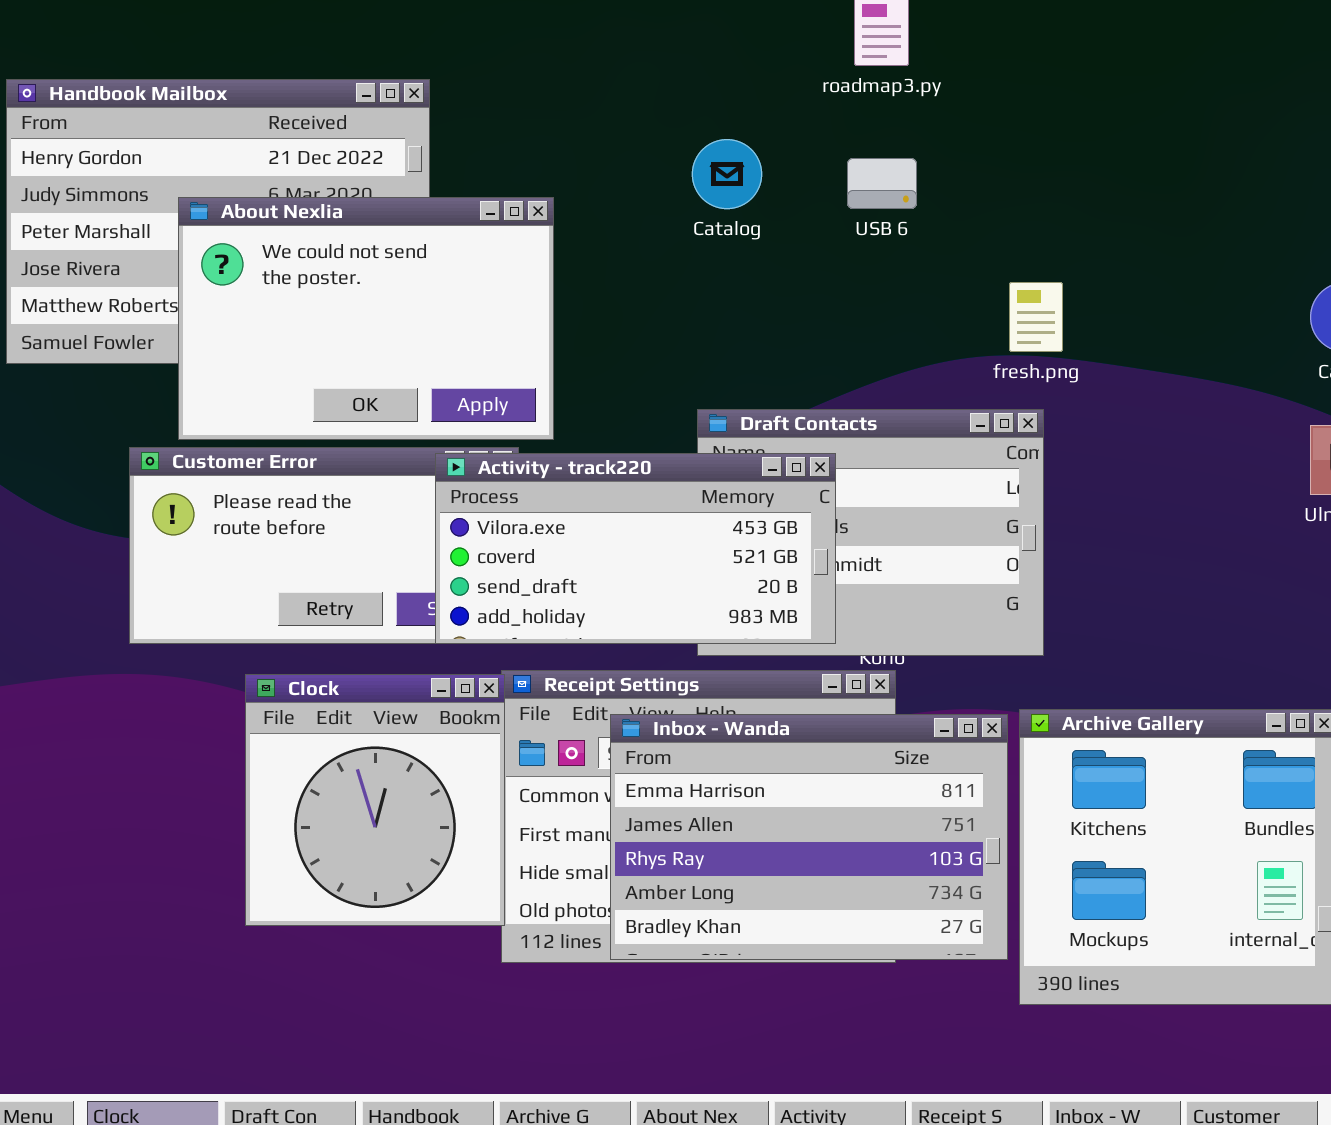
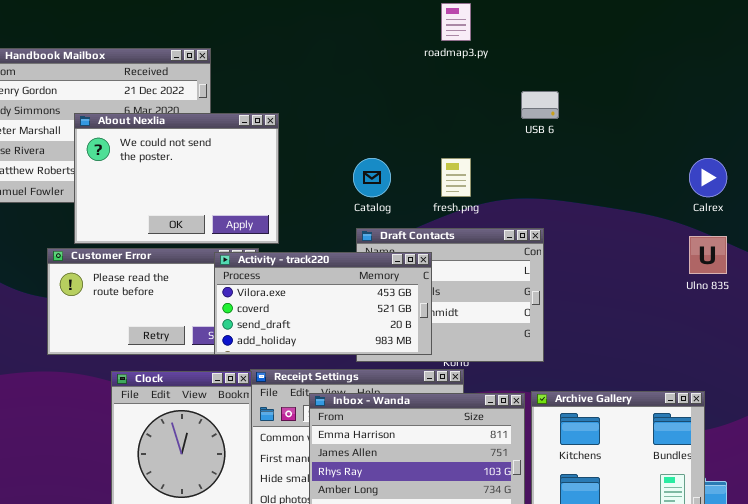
Catalog: [692,139,762,209] -> [353,158,391,197], moved
USB 6: [847,158,917,209] -> [521,91,559,119], moved
fresh.png: [1009,282,1063,352] -> [441,158,471,197], moved

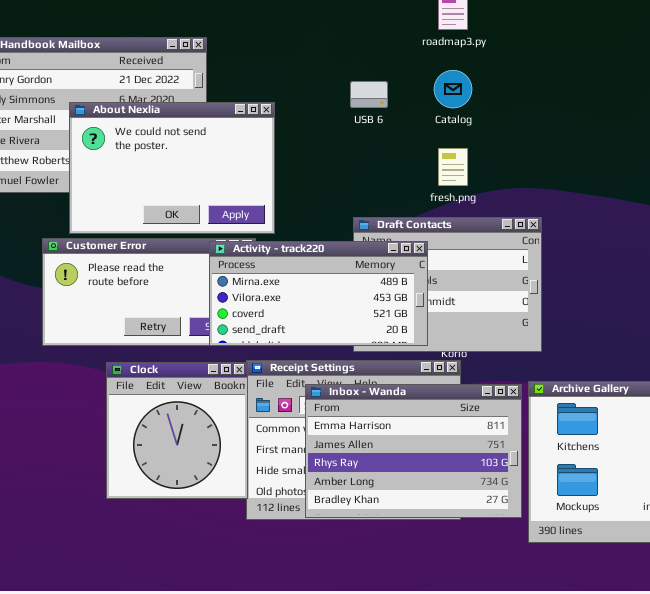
USB 6: [521,91,559,119] -> [350,81,388,108], moved
Catalog: [353,158,391,197] -> [434,70,472,108], moved
Activity - track220: [214,252,432,355] -> [209,241,428,346], scrolled up 1 row

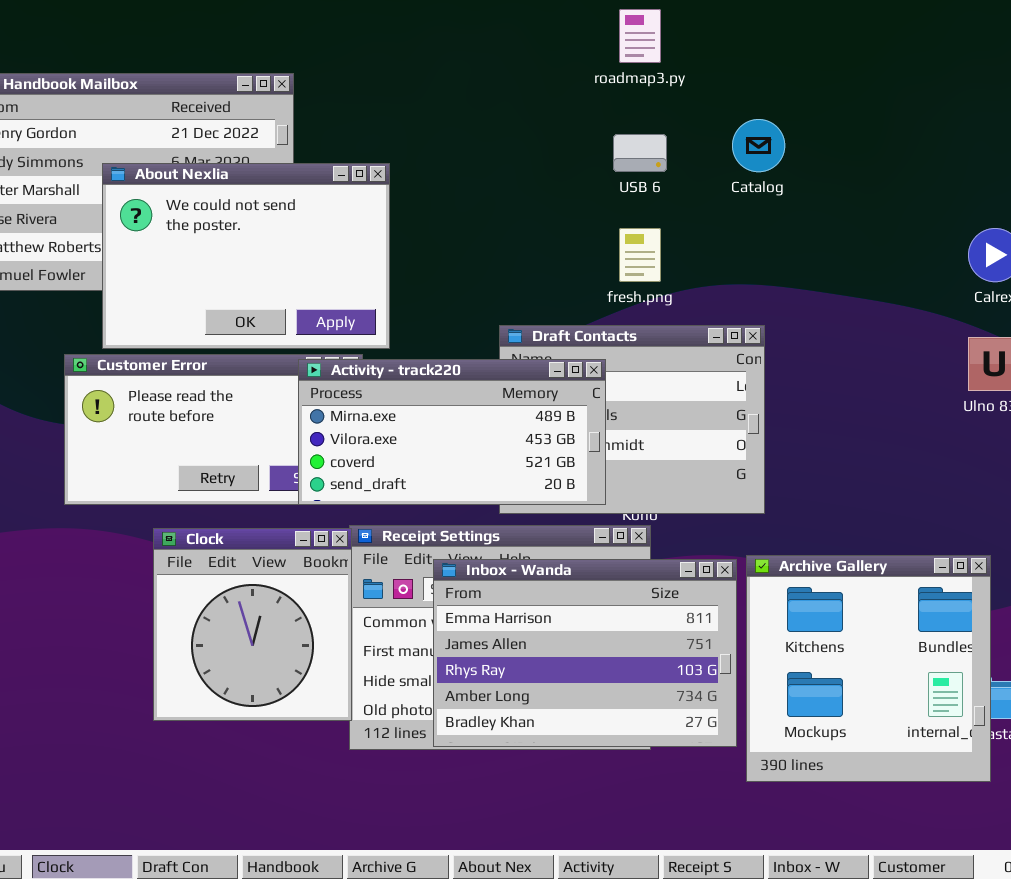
Catalog: [434,70,472,108] -> [732,119,785,172], moved
USB 6: [350,81,388,108] -> [613,134,667,172], moved

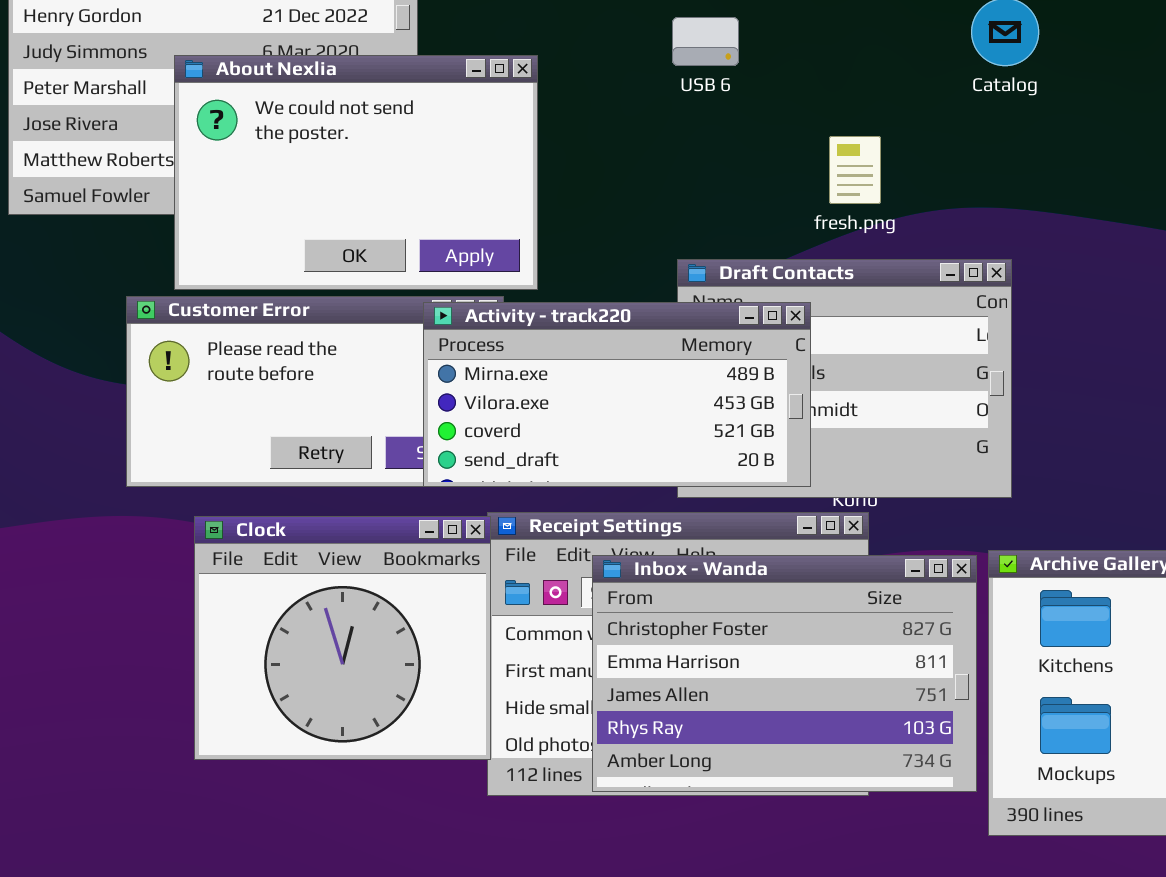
USB 6: [613,134,667,172] -> [672,17,739,66], moved
Clock: [153,528,352,721] -> [194,516,491,760], resized
Inbox - Wanda: [433,559,737,747] -> [592,555,977,792], scrolled up 1 row

